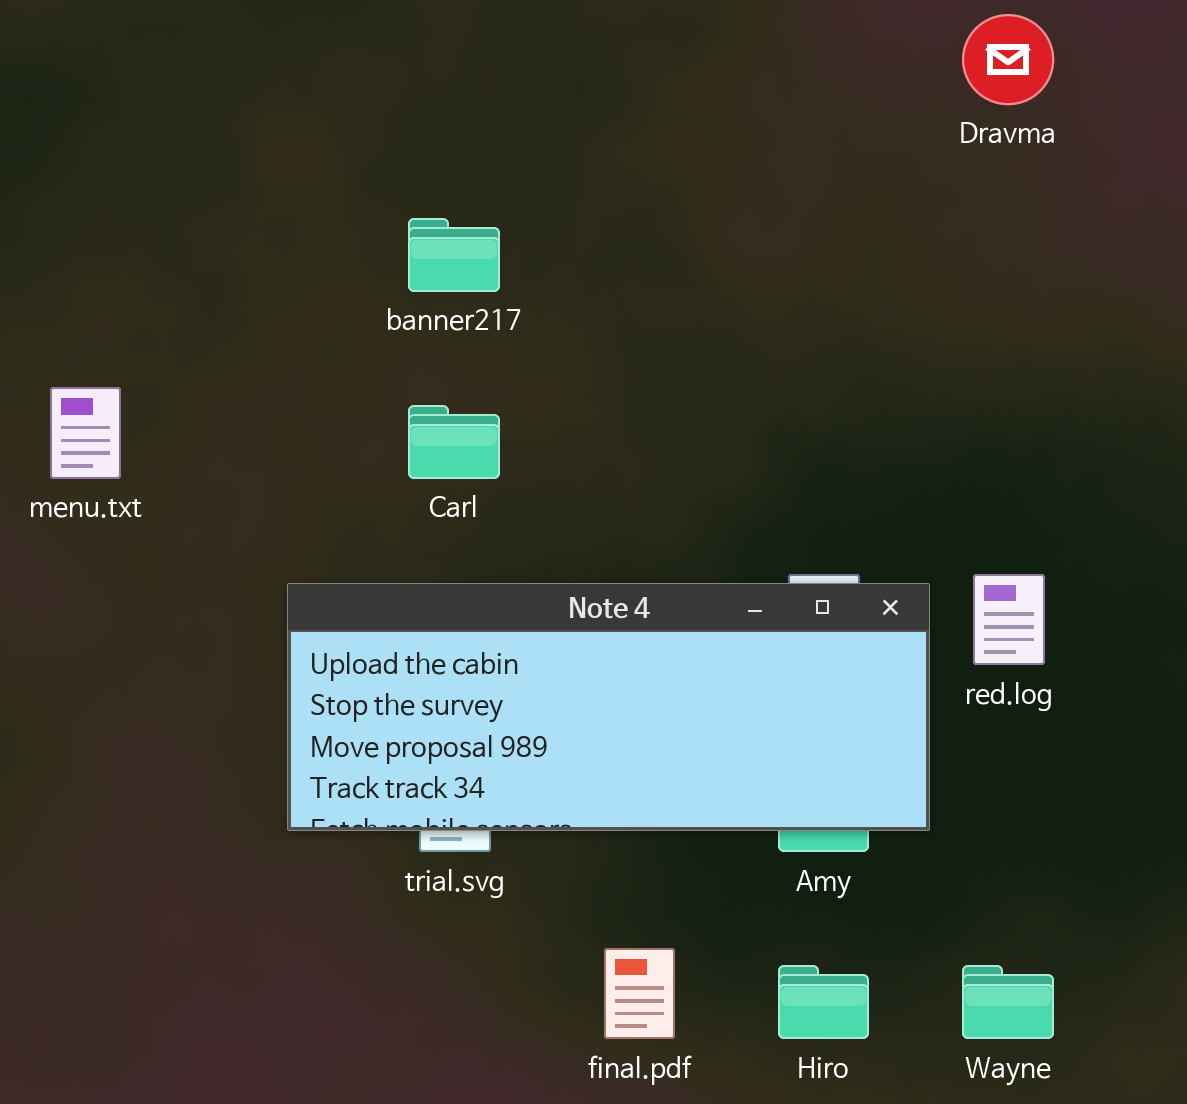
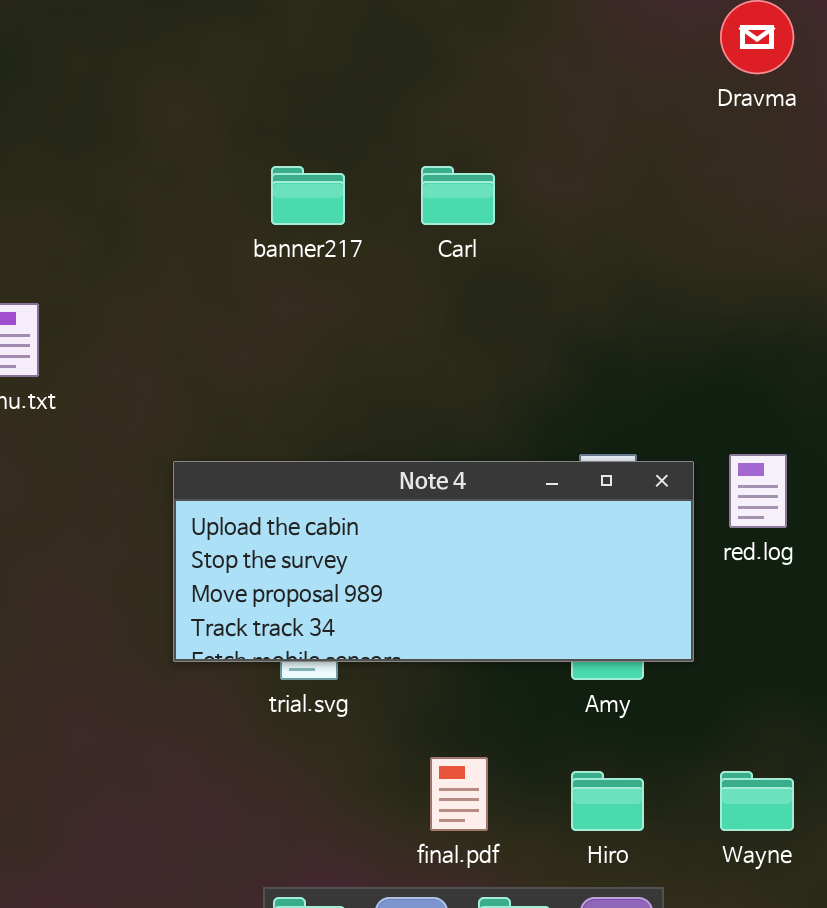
Carl: [408,405,500,479] -> [421,166,495,225], moved

